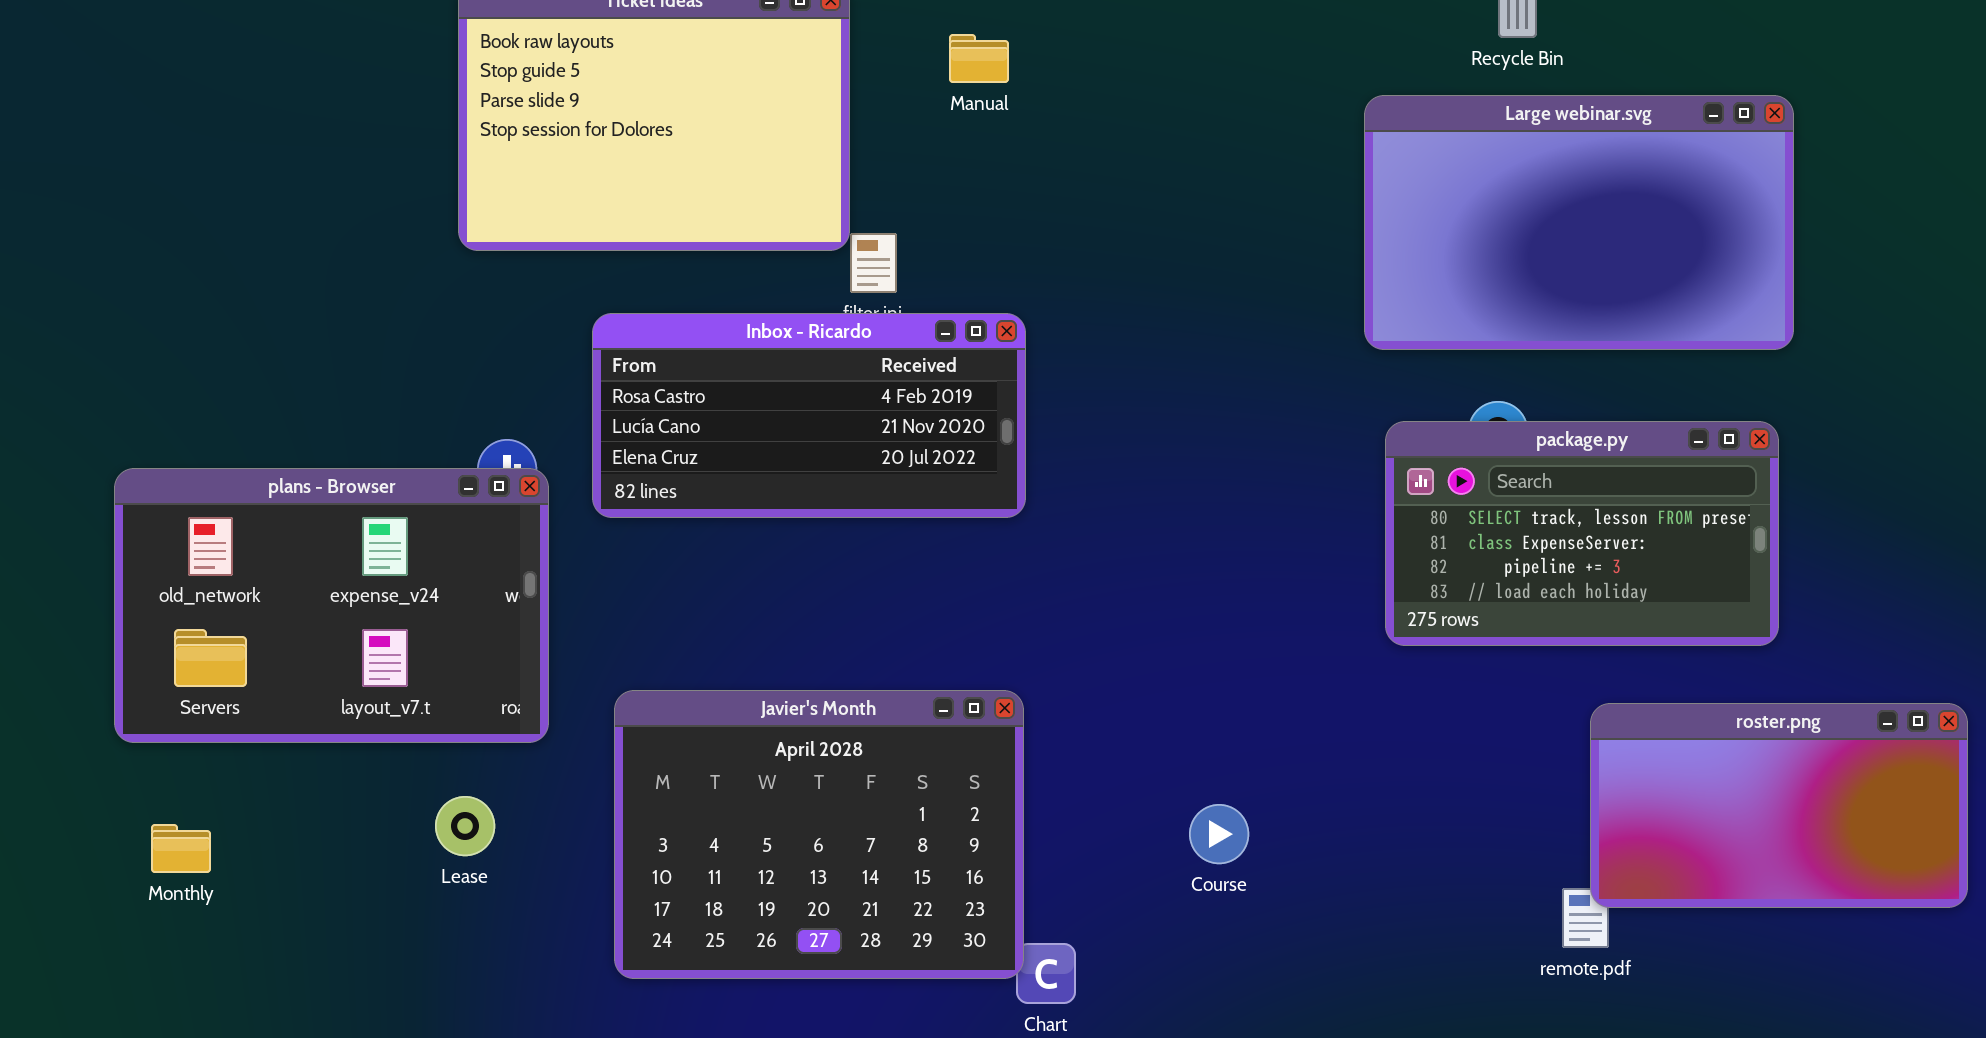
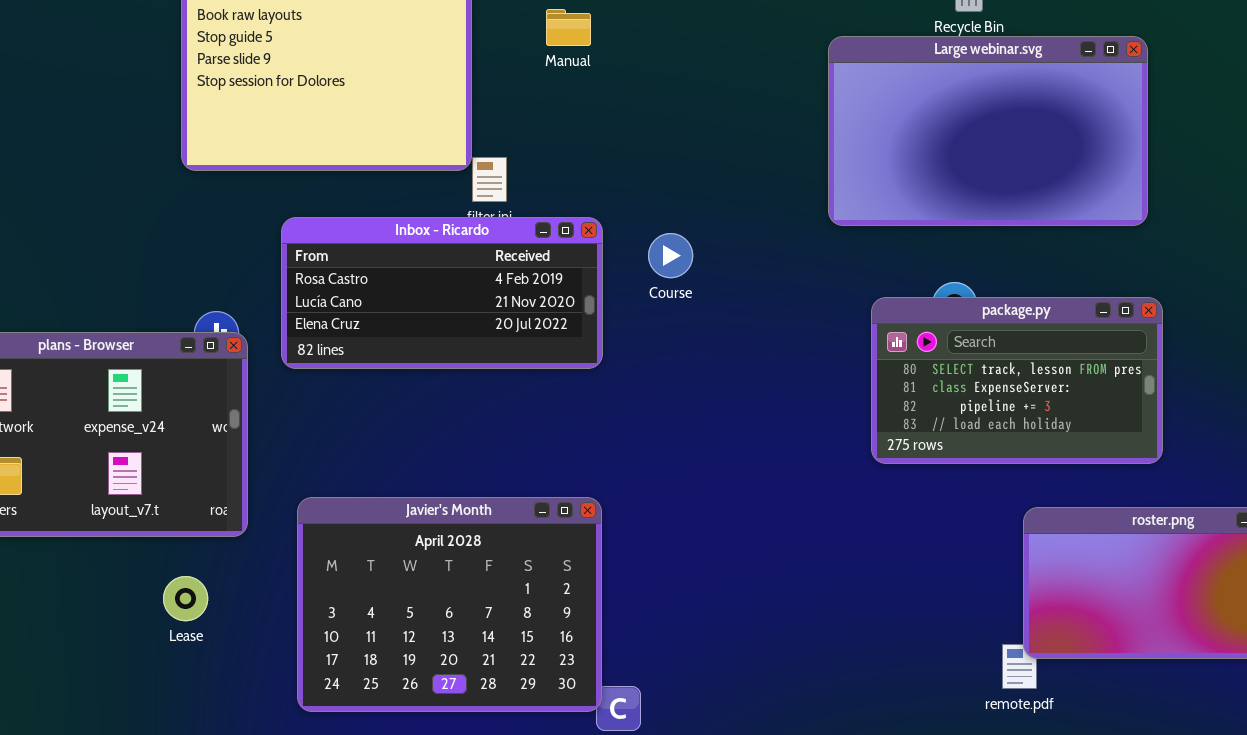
Large webinar.svg: [1364,95,1794,350] -> [828,36,1148,226], moved
Course: [1189,804,1249,864] -> [648,233,693,278], moved

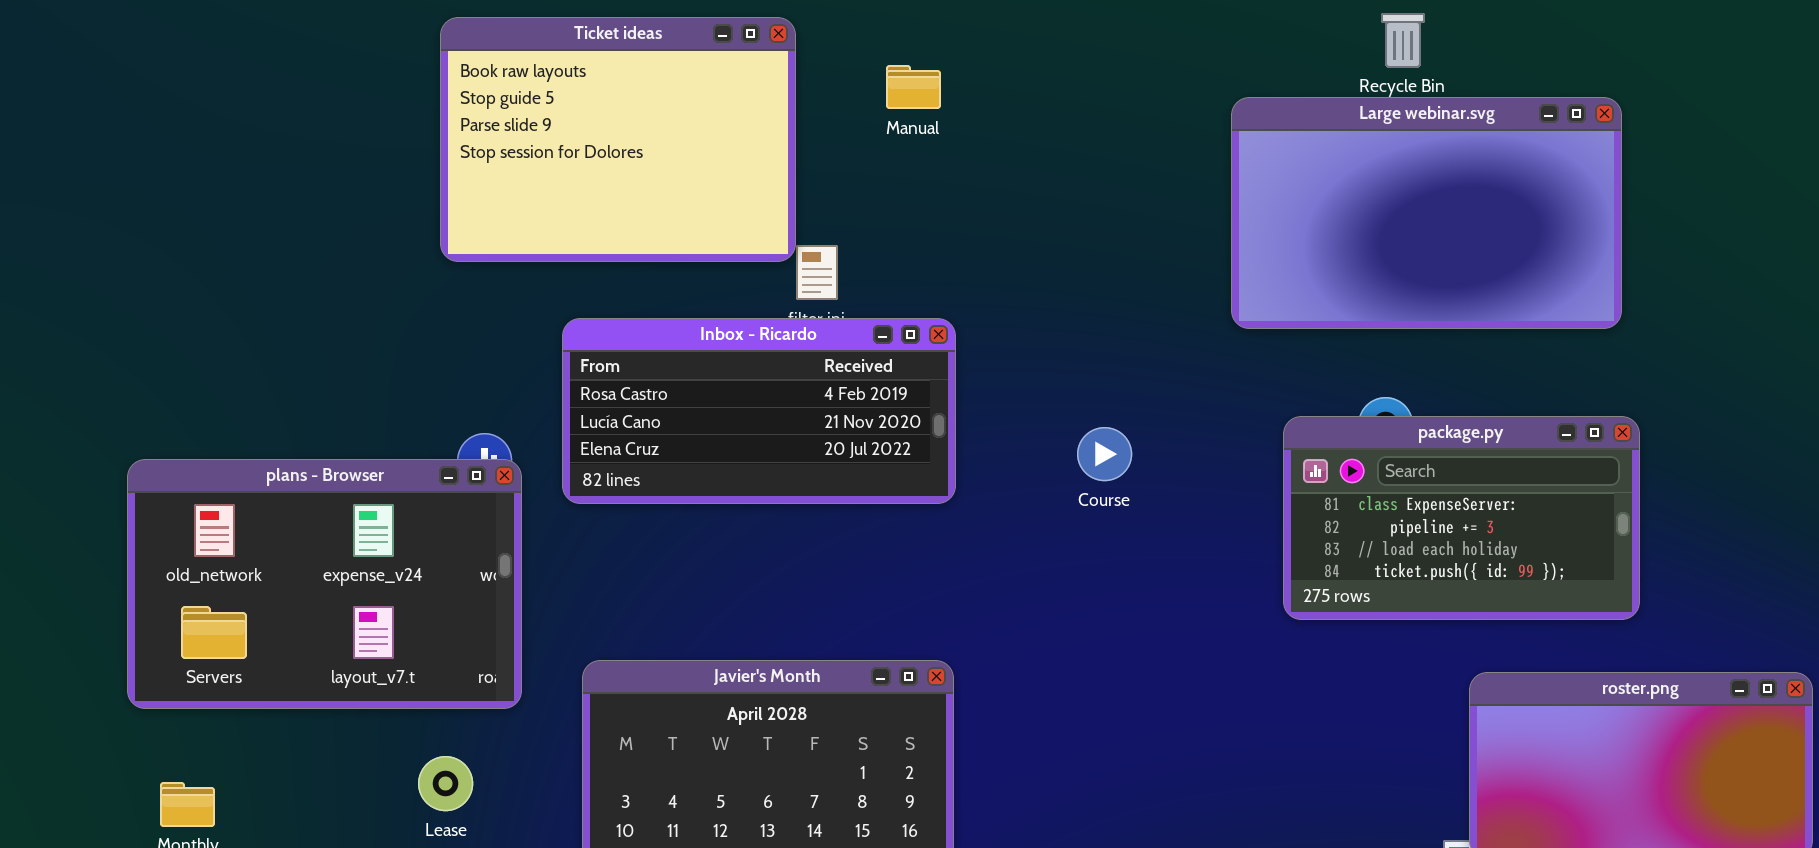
Course: [648,233,693,278] -> [1077,427,1132,481], moved
package.py: [871,297,1163,464] -> [1283,416,1640,620], scrolled down 1 row

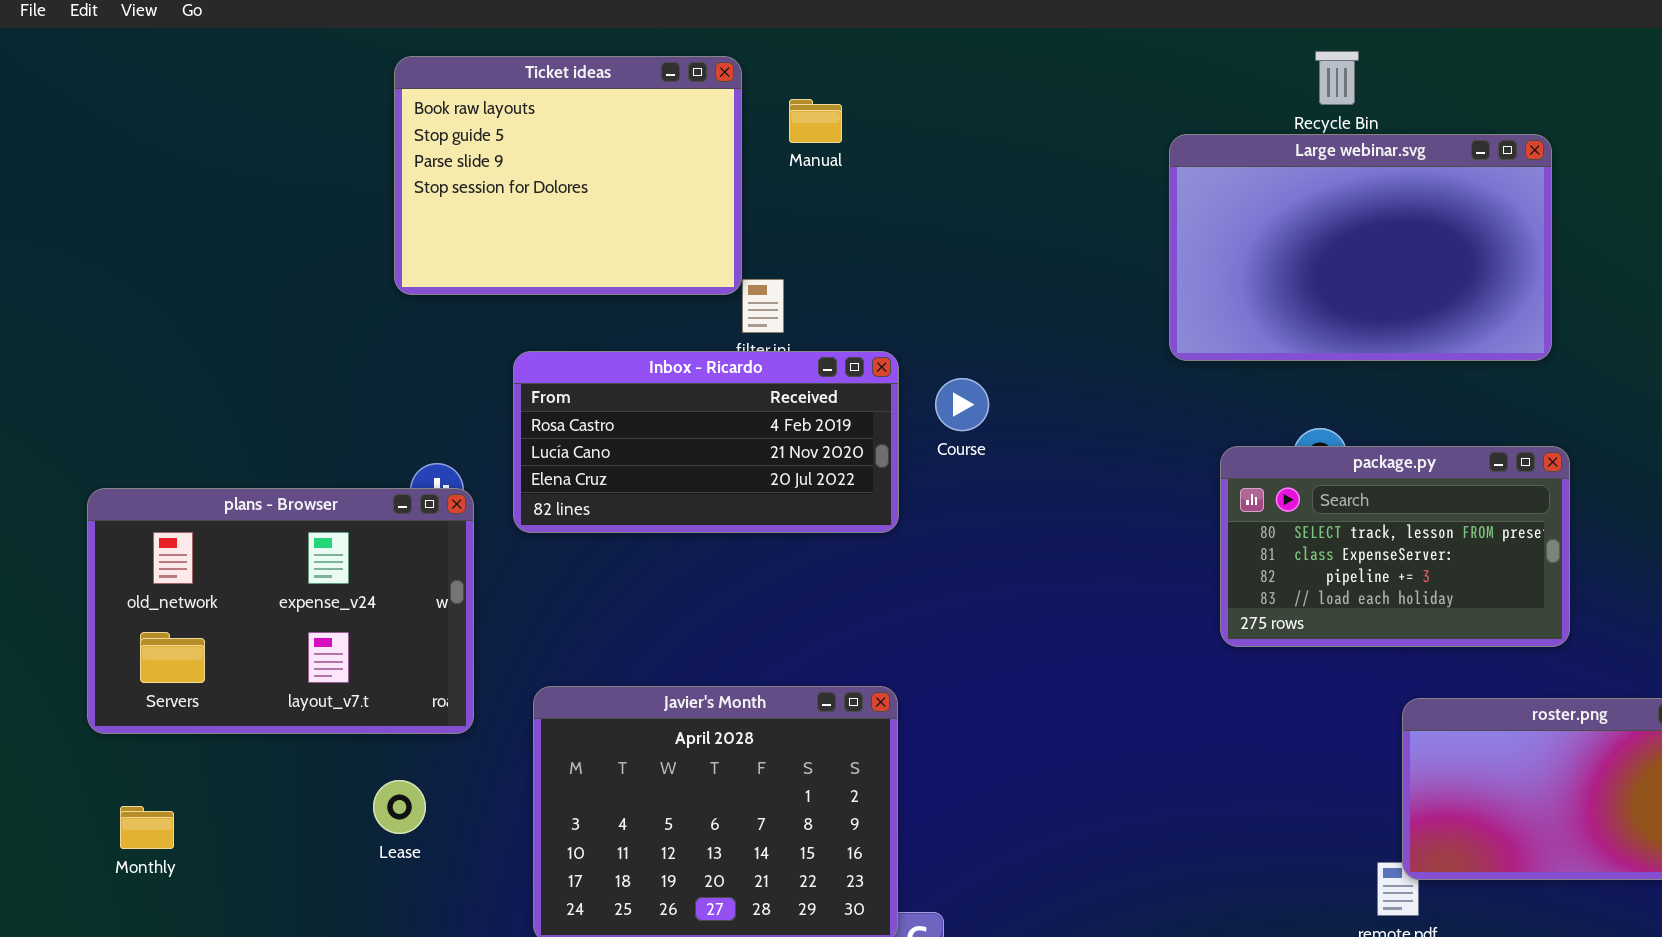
Manual: [886,65,941,109] -> [789,99,842,143], moved
package.py: [1283,416,1640,620] -> [1220,446,1570,647], scrolled up 1 row
Course: [1077,427,1132,481] -> [935,378,989,431], moved

